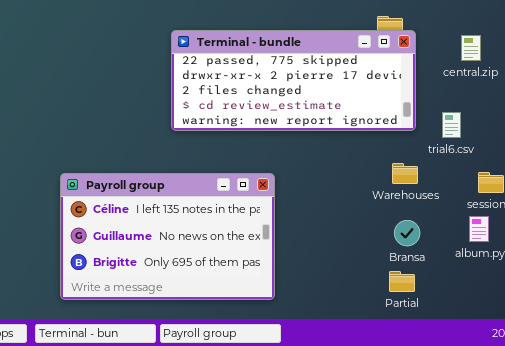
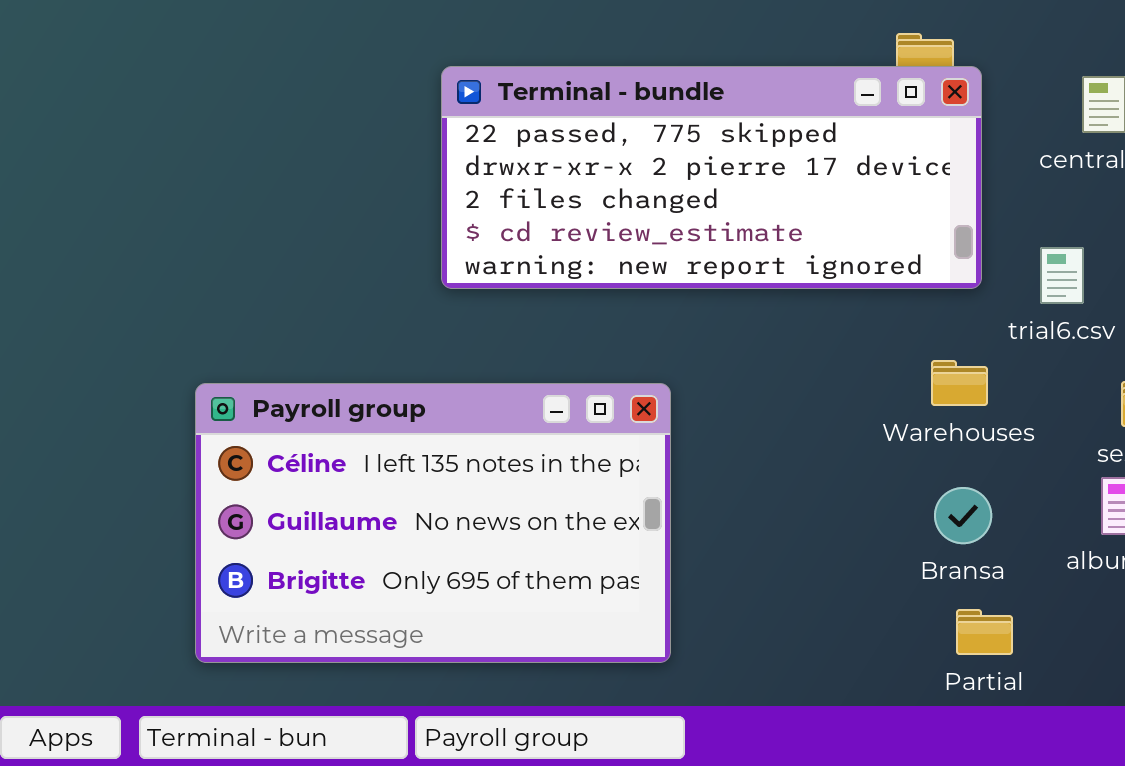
Partial: [389,271,415,292] -> [956,609,1013,655], moved

